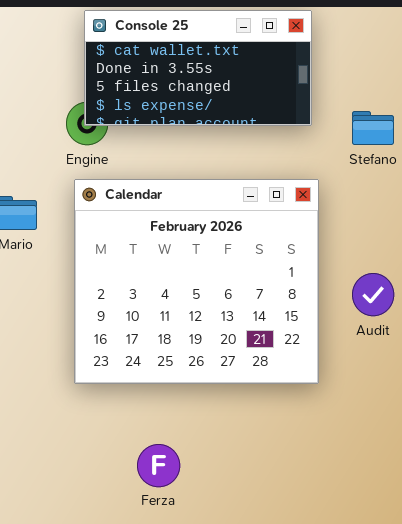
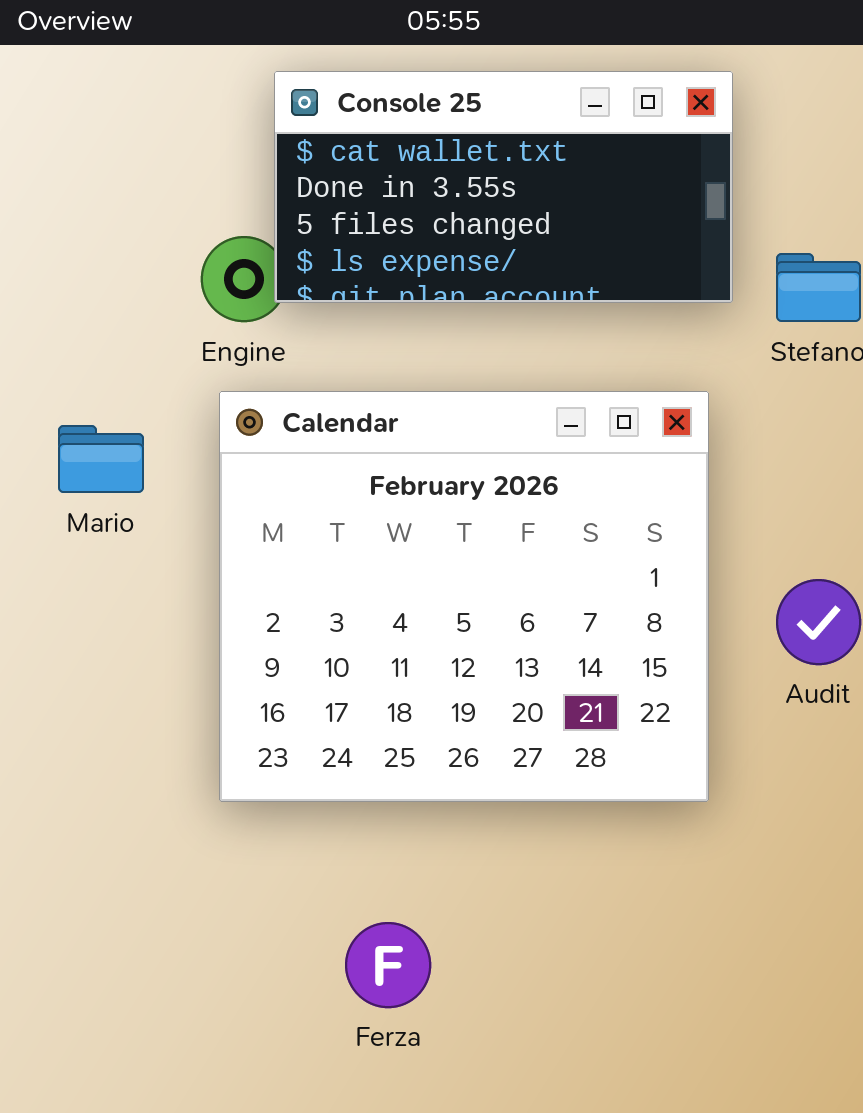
Console 25: [84,10,312,126] -> [274,71,733,303], moved

